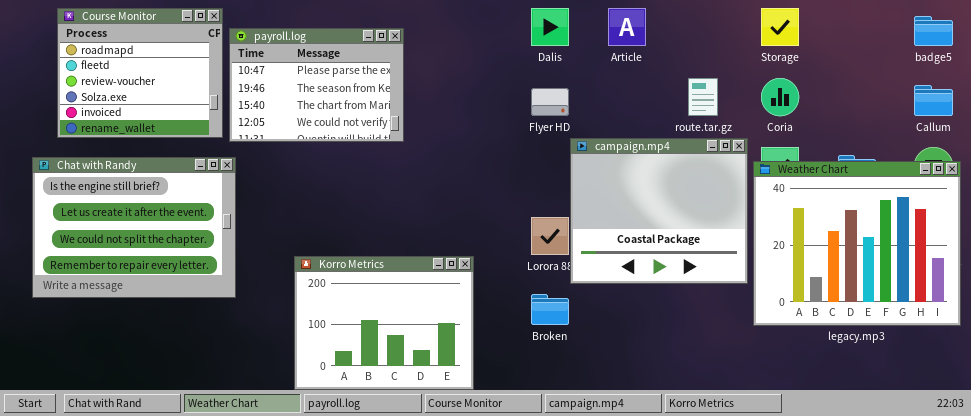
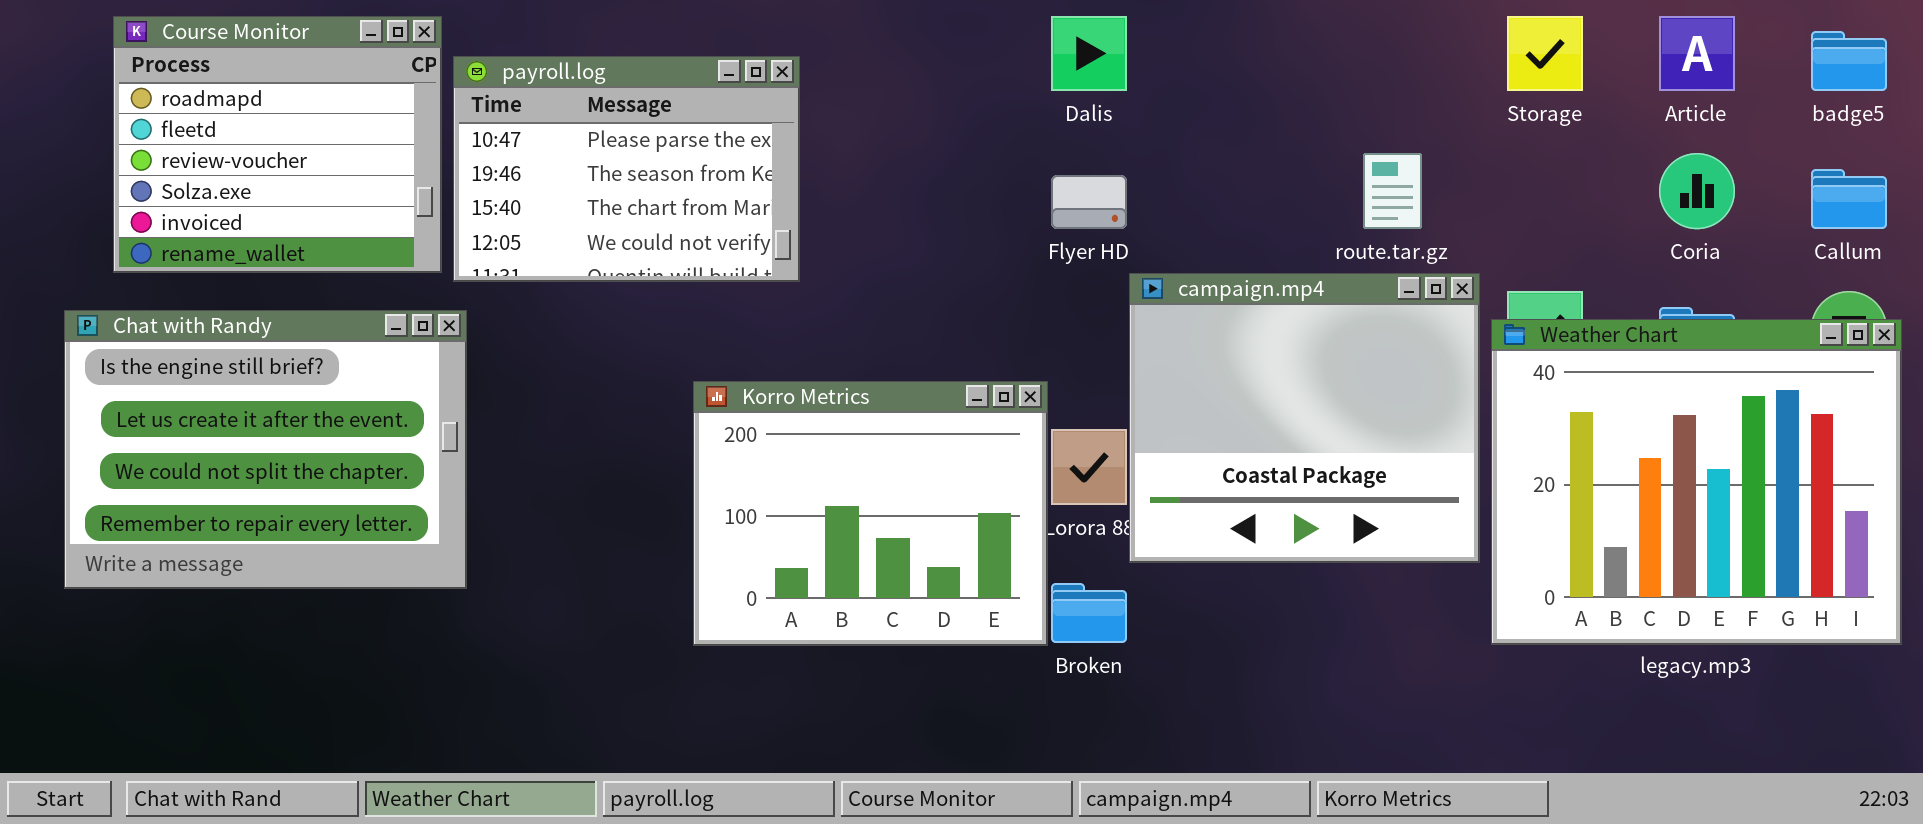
Article: [608,8,646,46] -> [1659,16,1735,91], moved
Coria: [761,78,799,116] -> [1659,153,1735,229], moved
Korro Metrics: [294,256,474,390] -> [693,381,1048,646], moved

